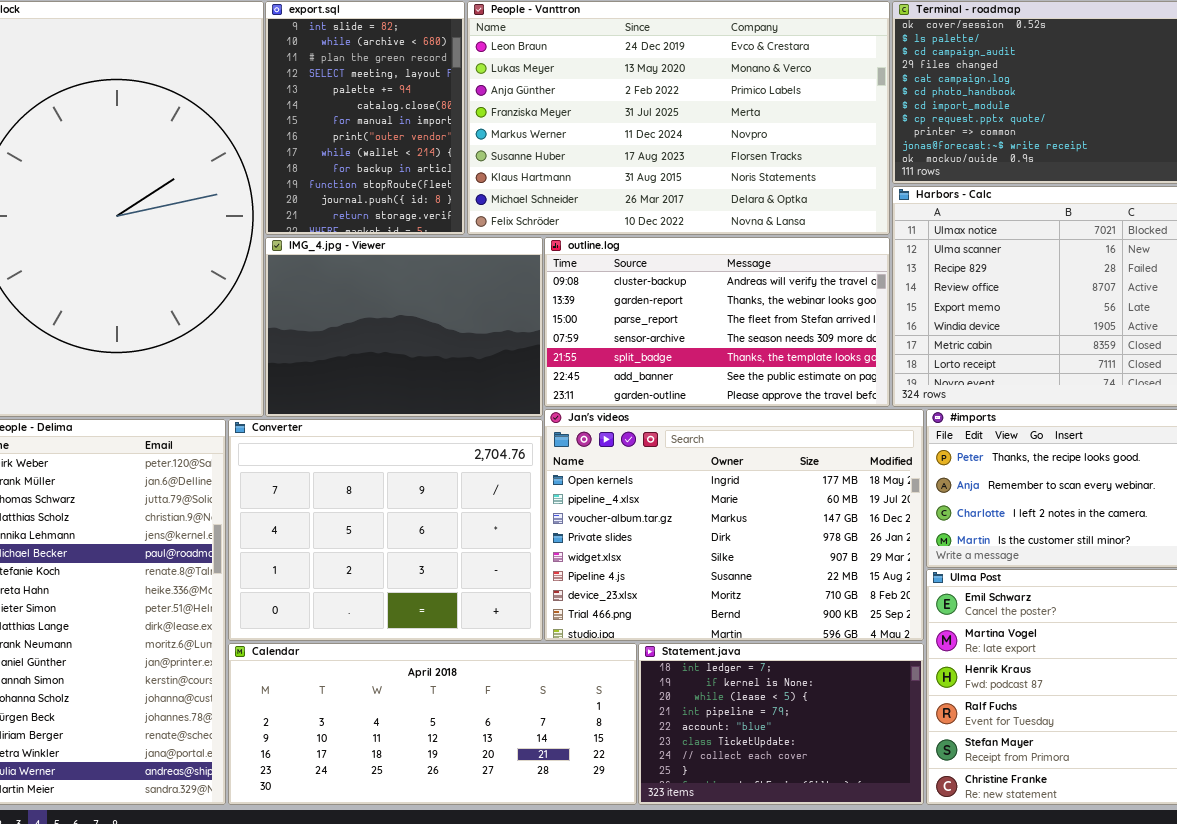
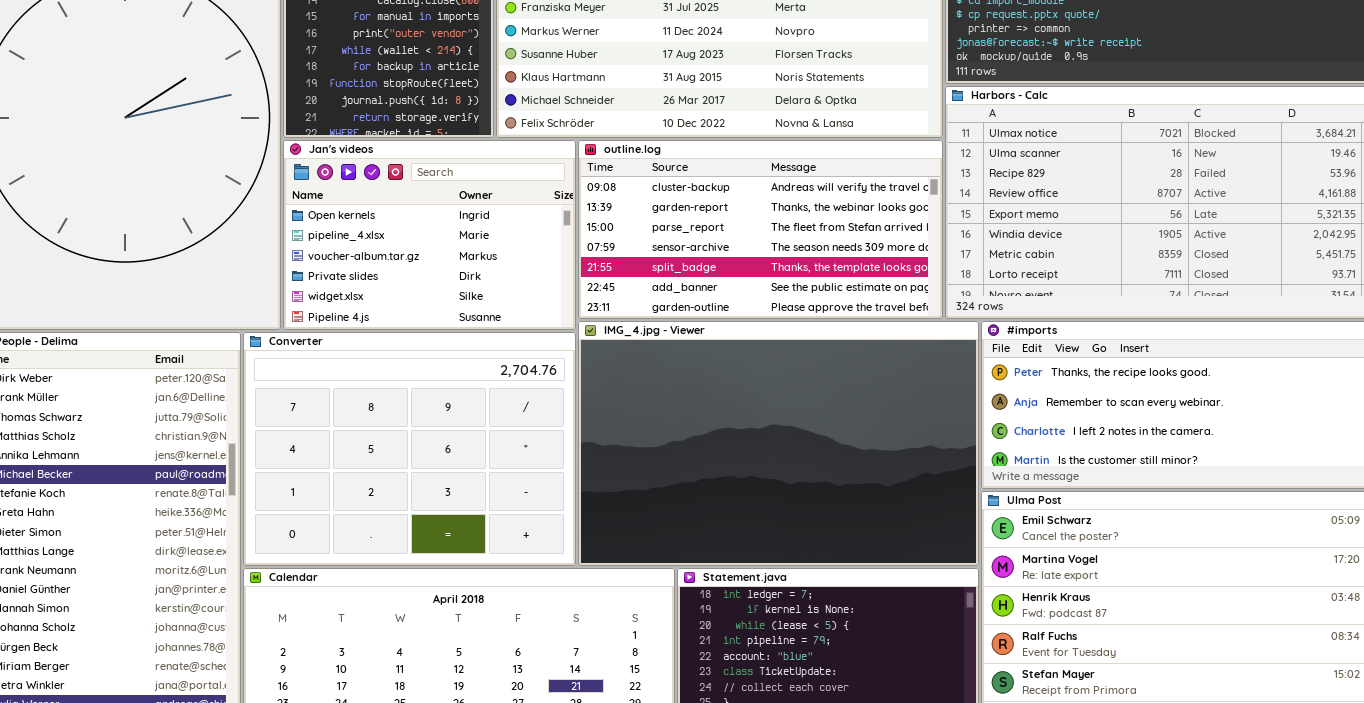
IMG_4.jpg - Viewer: [265,237,543,417] -> [578,321,979,566], moved, resized
Jan's videos: [544,409,924,641] -> [283,140,576,330], moved, resized

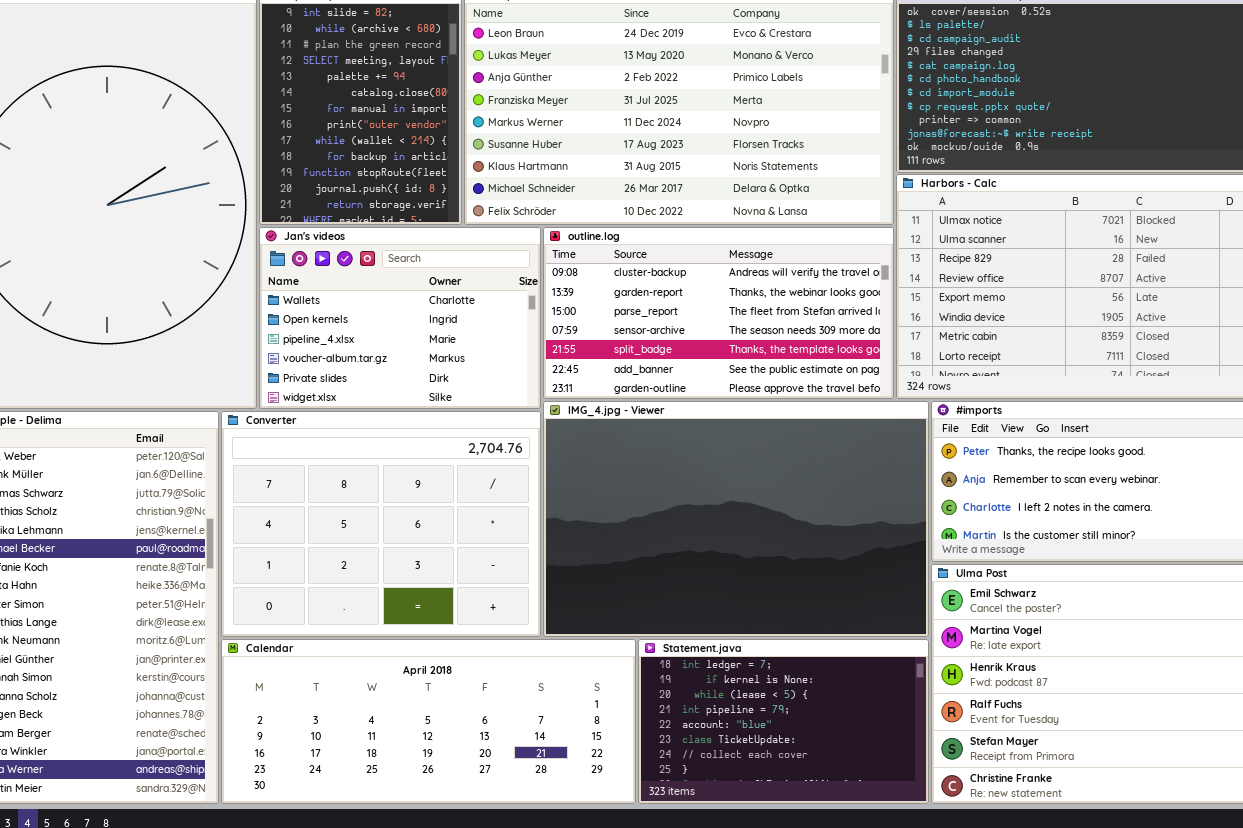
Jan's videos: [283,140,576,330] -> [259,227,541,409], scrolled up 1 row

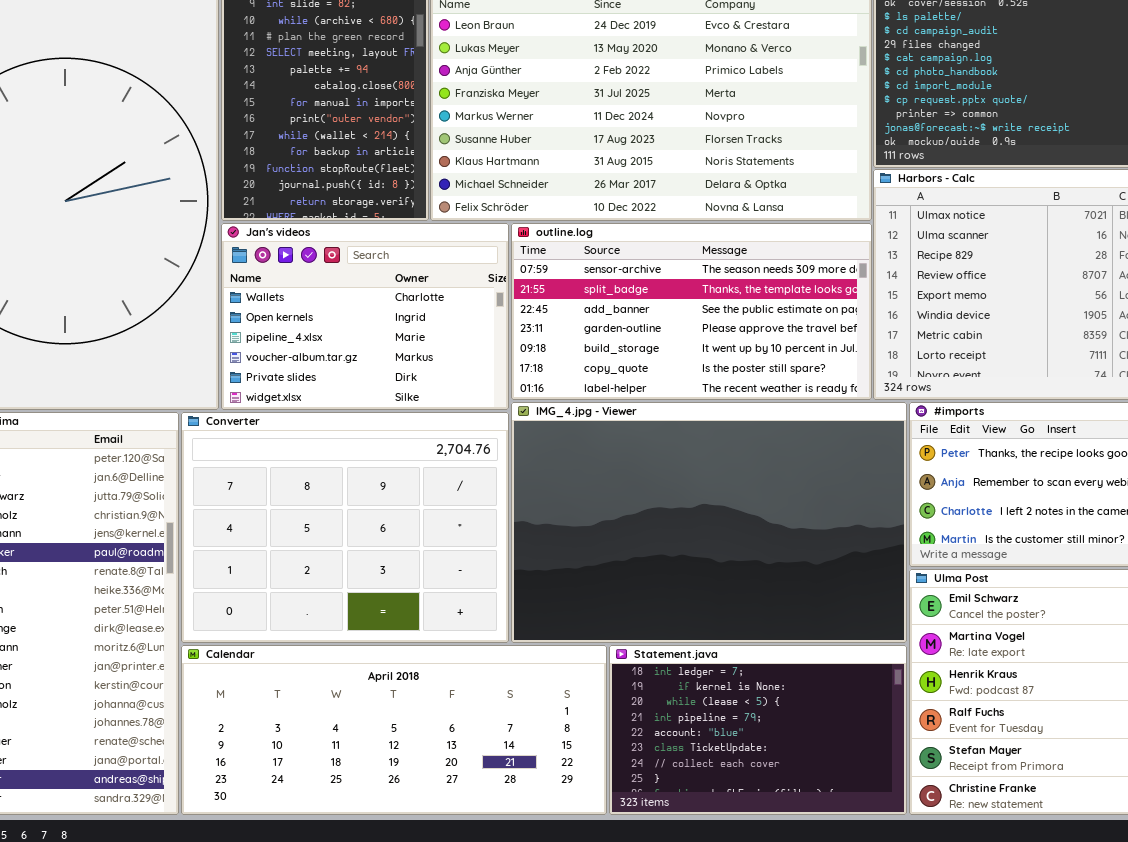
outline.log: [543,227,894,399] -> [511,223,872,400], scrolled down 3 rows

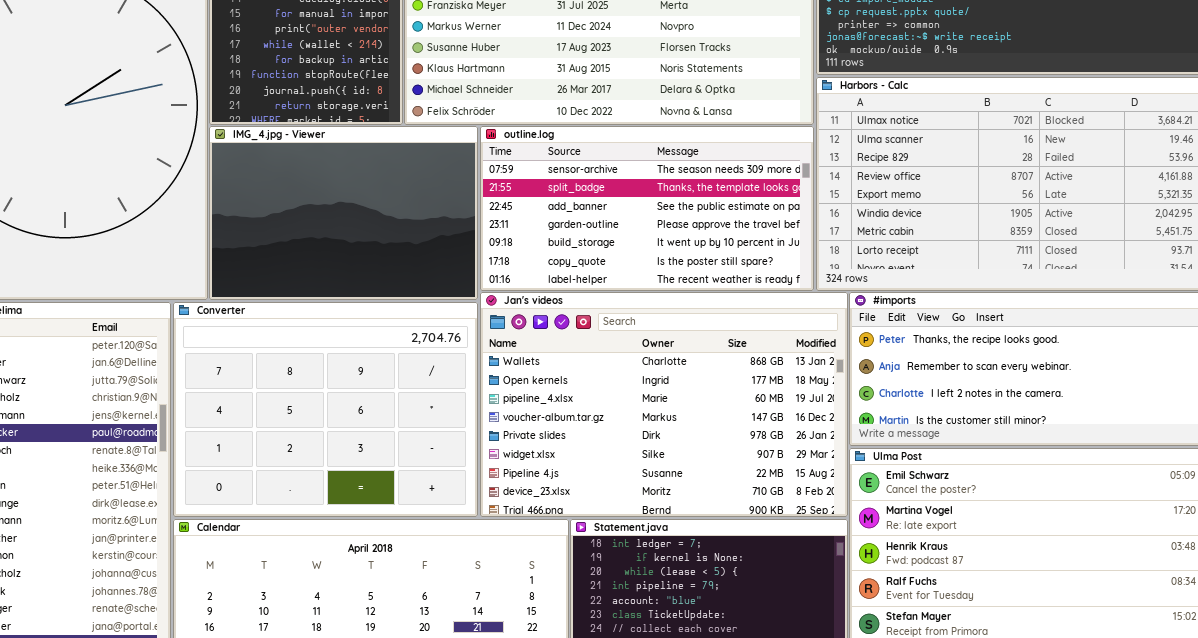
Jan's videos: [221,223,509,410] -> [480,292,848,517], moved, resized
IMG_4.jpg - Viewer: [511,402,907,643] -> [209,126,478,300], moved, resized

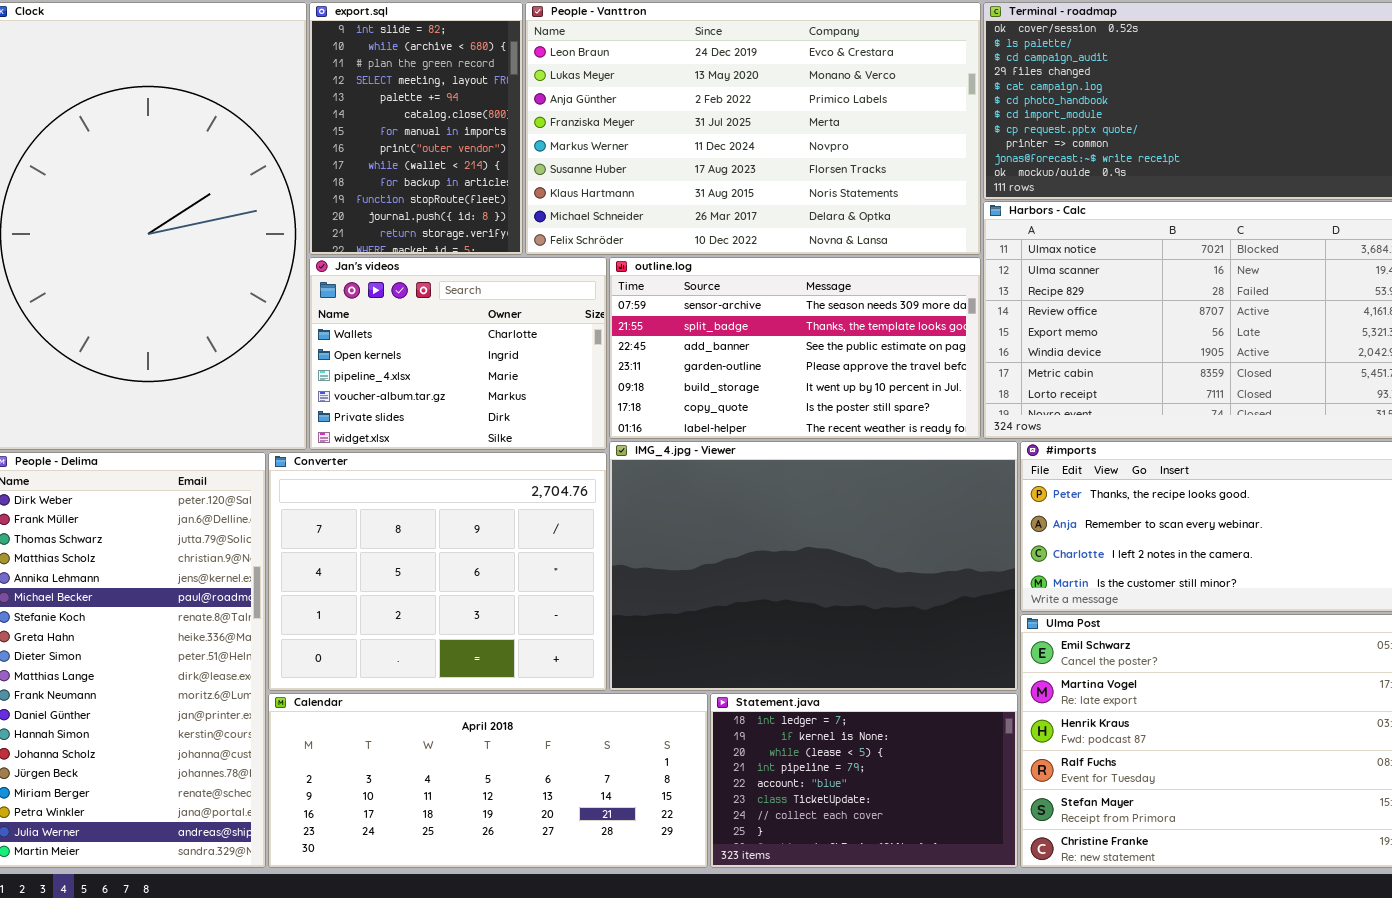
IMG_4.jpg - Viewer: [209,126,478,300] -> [609,441,1018,691], moved, resized
Jan's videos: [480,292,848,517] -> [309,257,607,450], moved, resized

